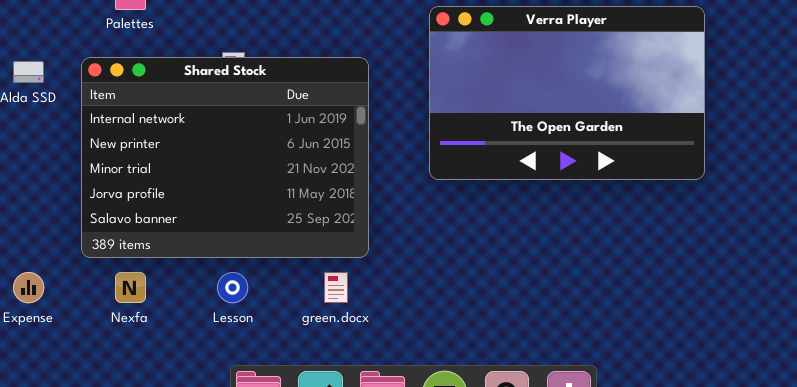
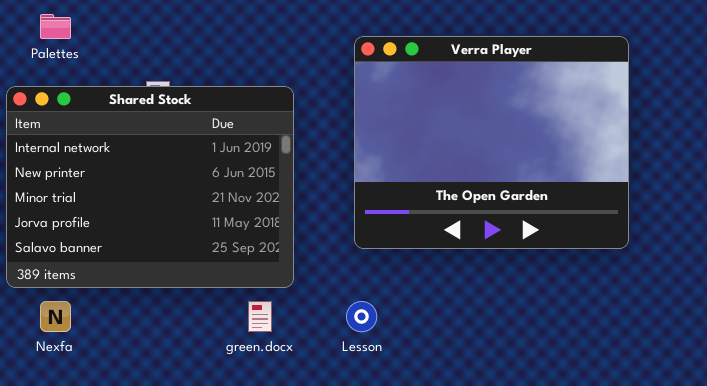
Verra Player: [429,6,705,180] -> [354,36,629,249], resized
Lesson: [217,272,248,303] -> [346,301,377,332], moved

